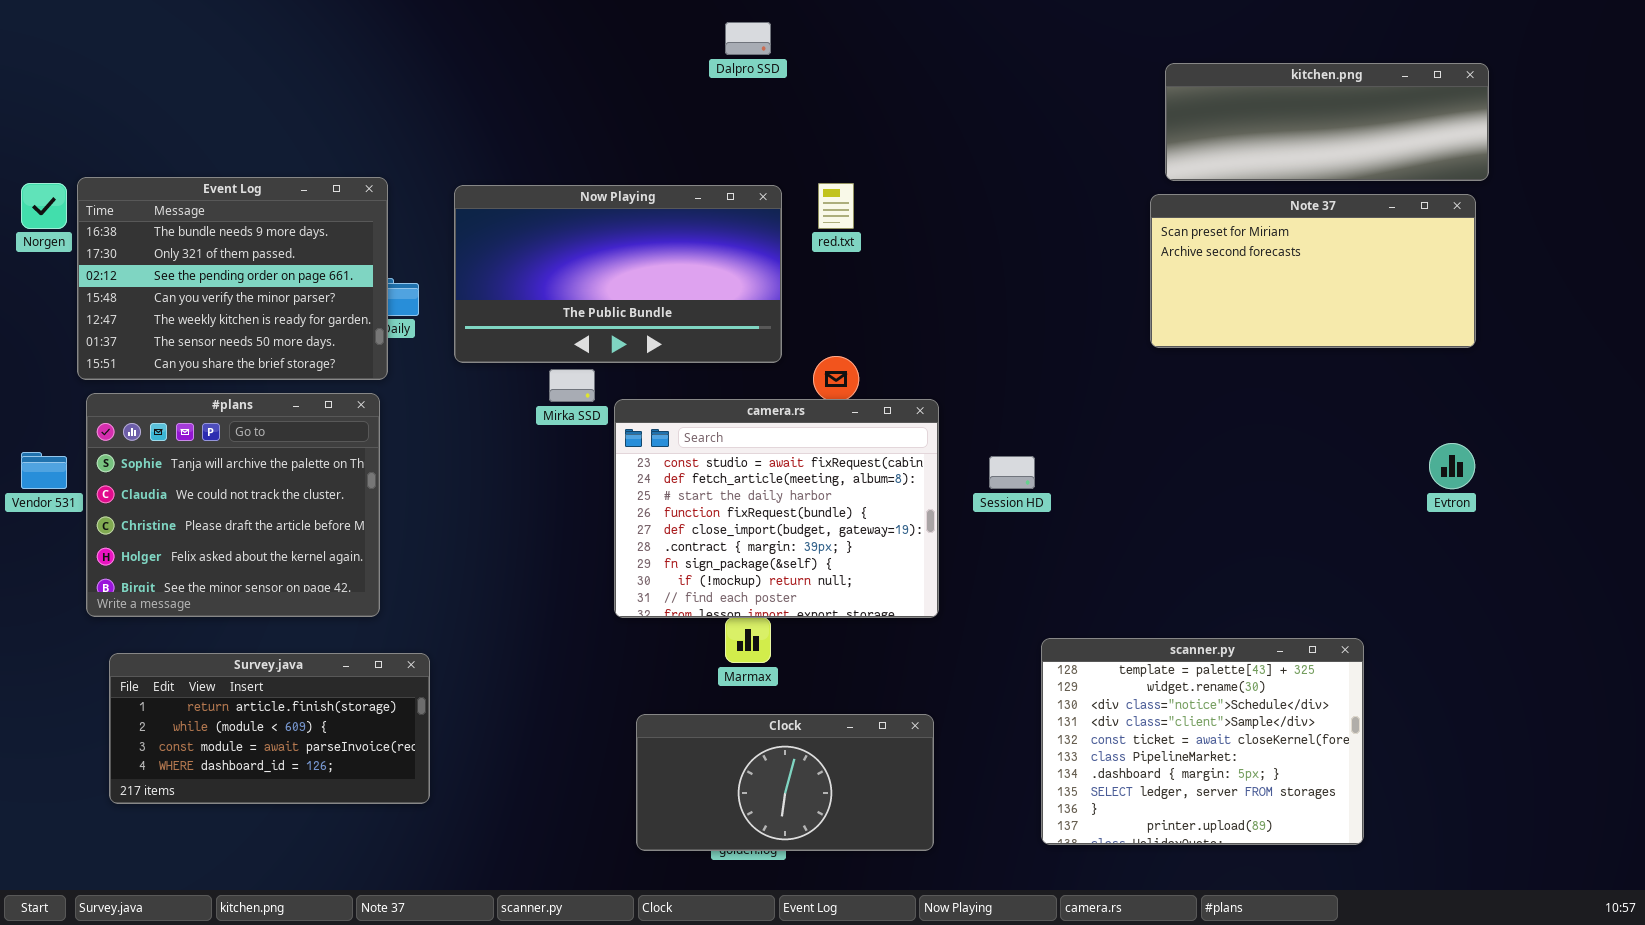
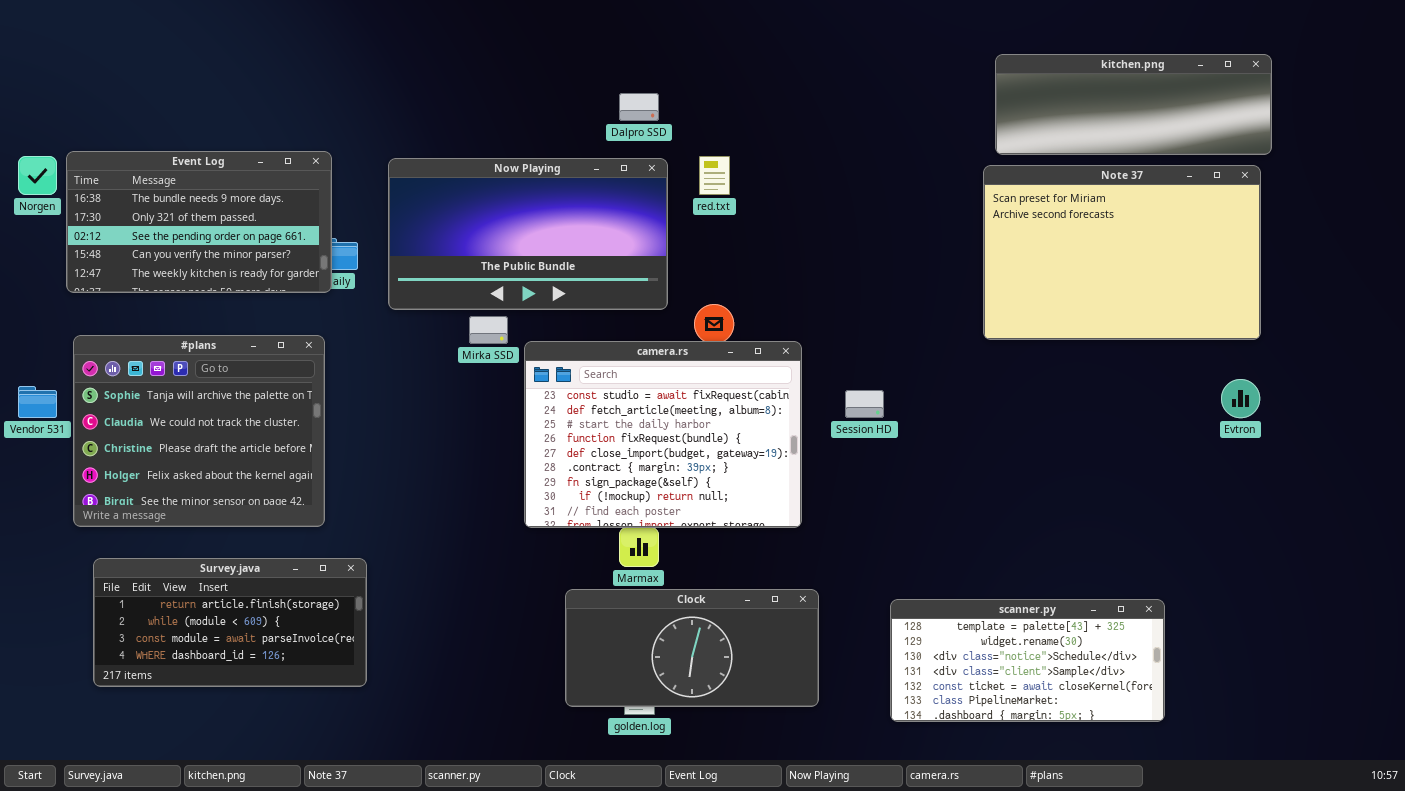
Dalpro SSD: [725,22,771,55] -> [619,93,659,121], moved
Event Log: [77,177,388,380] -> [66,151,332,293], resized
Note 37: [1150,194,1476,348] -> [983,165,1261,340], resized
scanner.py: [1041,638,1364,845] -> [890,599,1165,722], resized
Clock: [636,714,934,851] -> [565,589,819,707], moved

